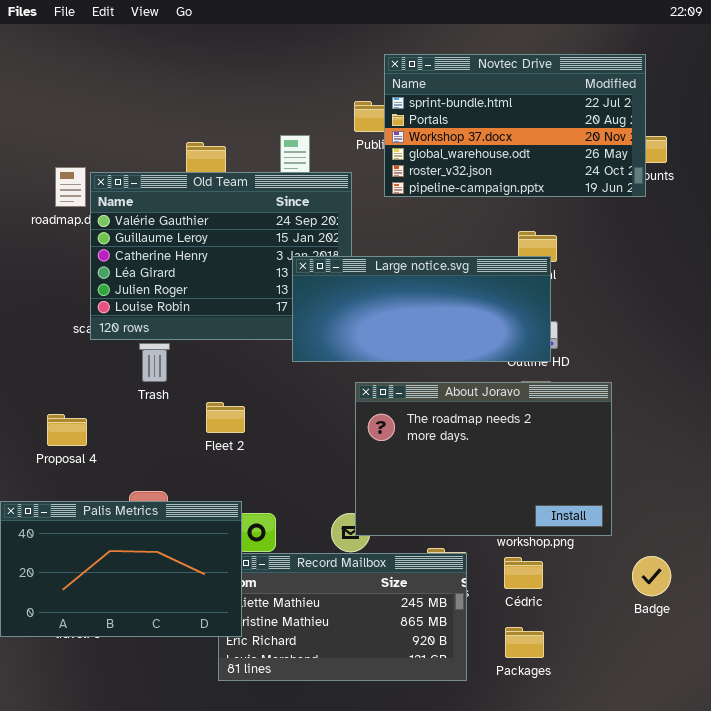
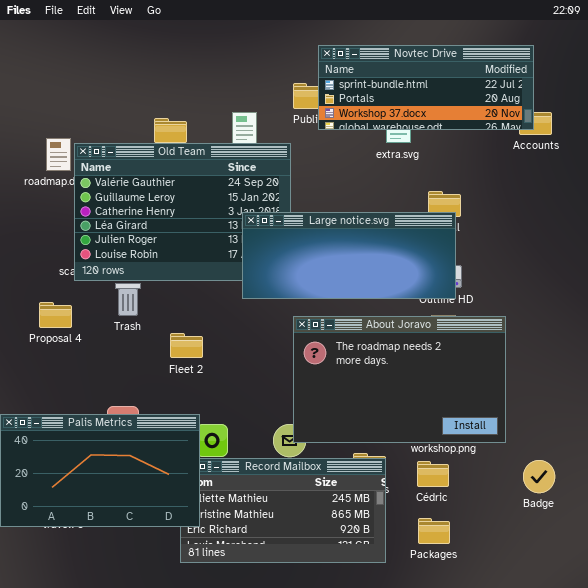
Novtec Drive: [384,54,646,197] -> [318,45,534,130], resized
Proposal 4: [47,414,87,446] -> [39,302,72,328], moved

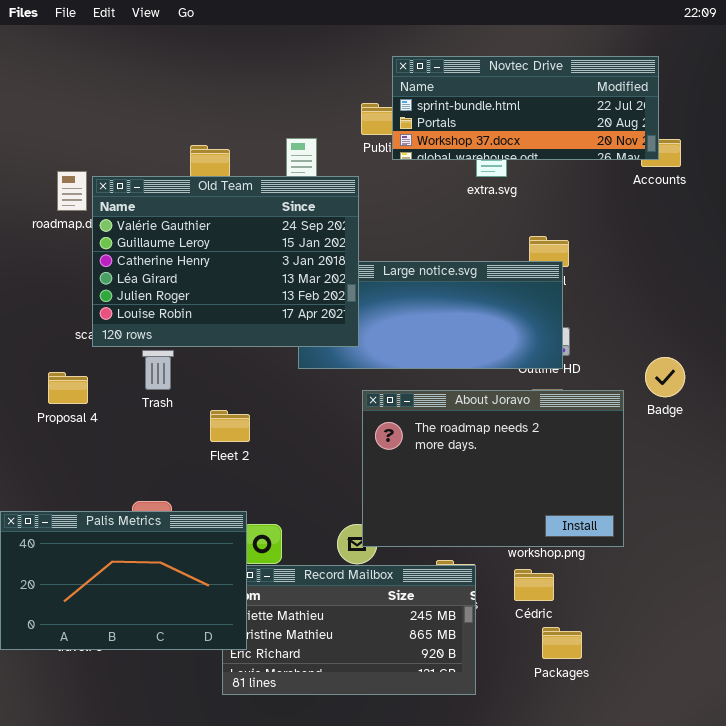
Old Team: [74,143,291,281] -> [92,176,359,347], raised
Badge: [523,460,555,493] -> [645,357,685,397], moved
Packages: [418,518,450,544] -> [542,627,582,659], moved

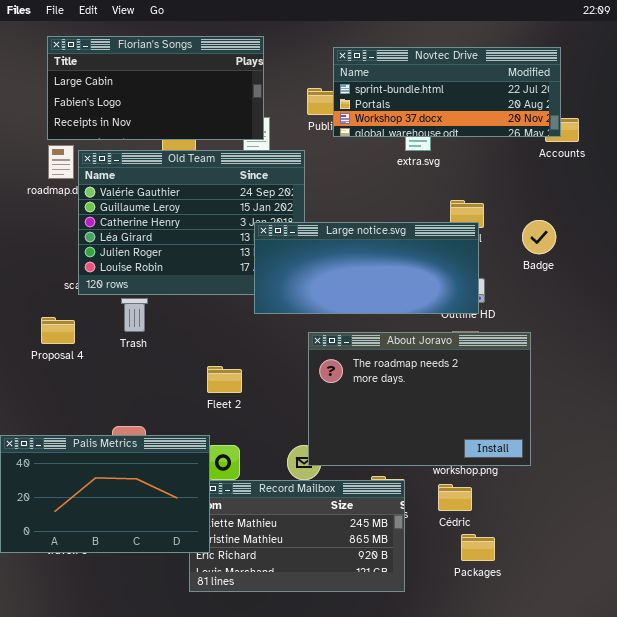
Florian's Songs: none -> [47,36,264,140], opened
Large notice.svg: [298,261,563,369] -> [254,222,479,314], raised
Badge: [645,357,685,397] -> [522,220,556,254], moved
Fleet 2: [210,410,250,442] -> [207,366,242,393], moved

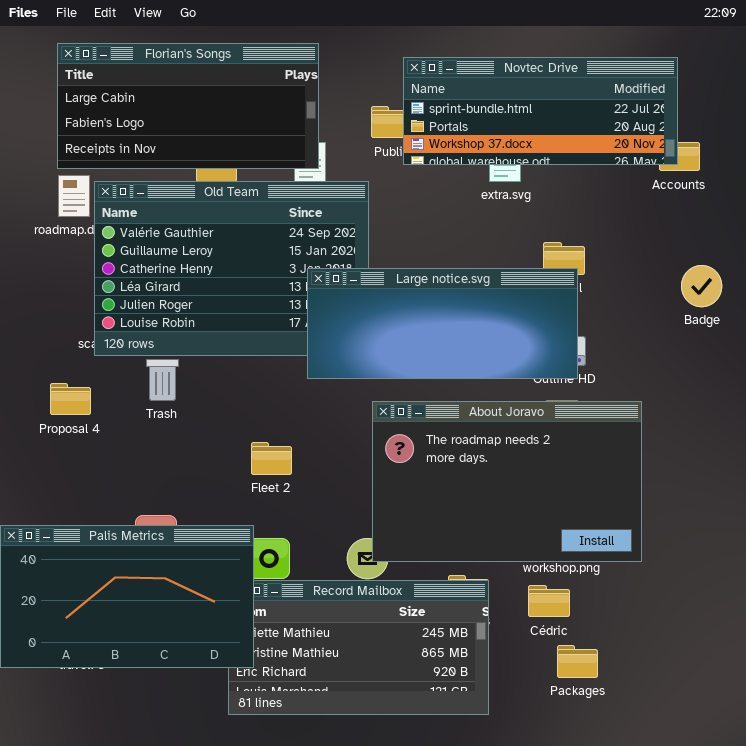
Badge: [522,220,556,254] -> [681,265,722,307], moved

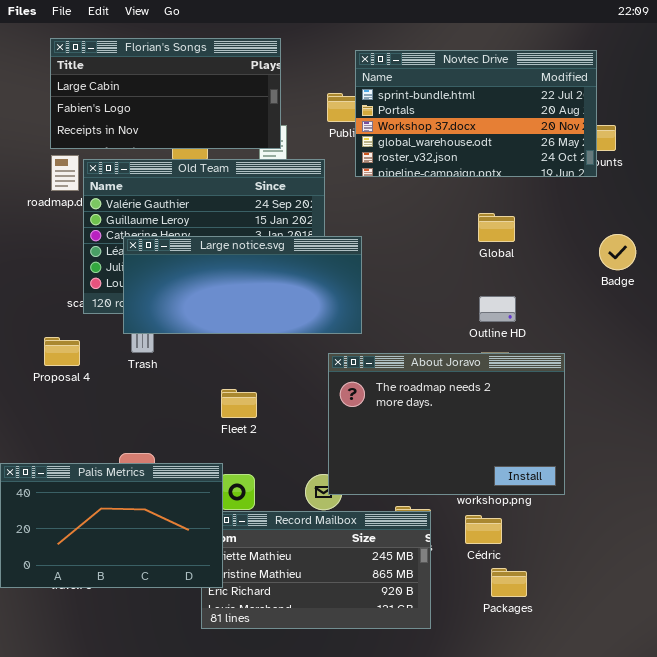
Novtec Drive: [403,57,678,165] -> [355,50,597,177], resized
Large notice.svg: [307,268,578,379] -> [123,236,362,334], moved

